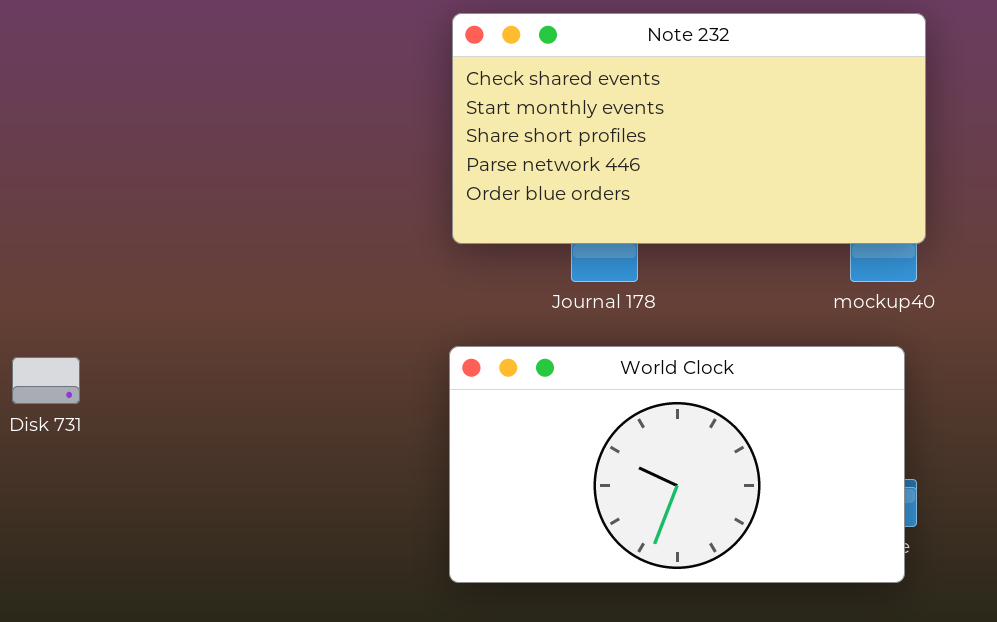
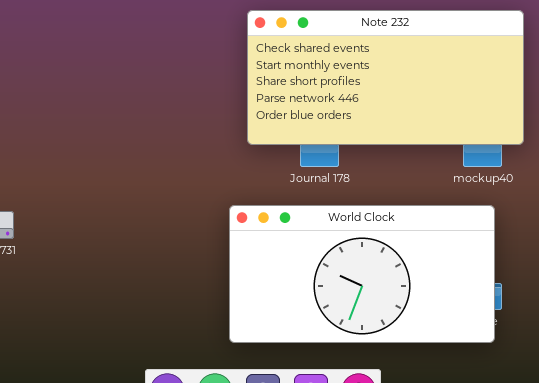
Note 232: [452,13,926,244] -> [247,10,524,145], moved

